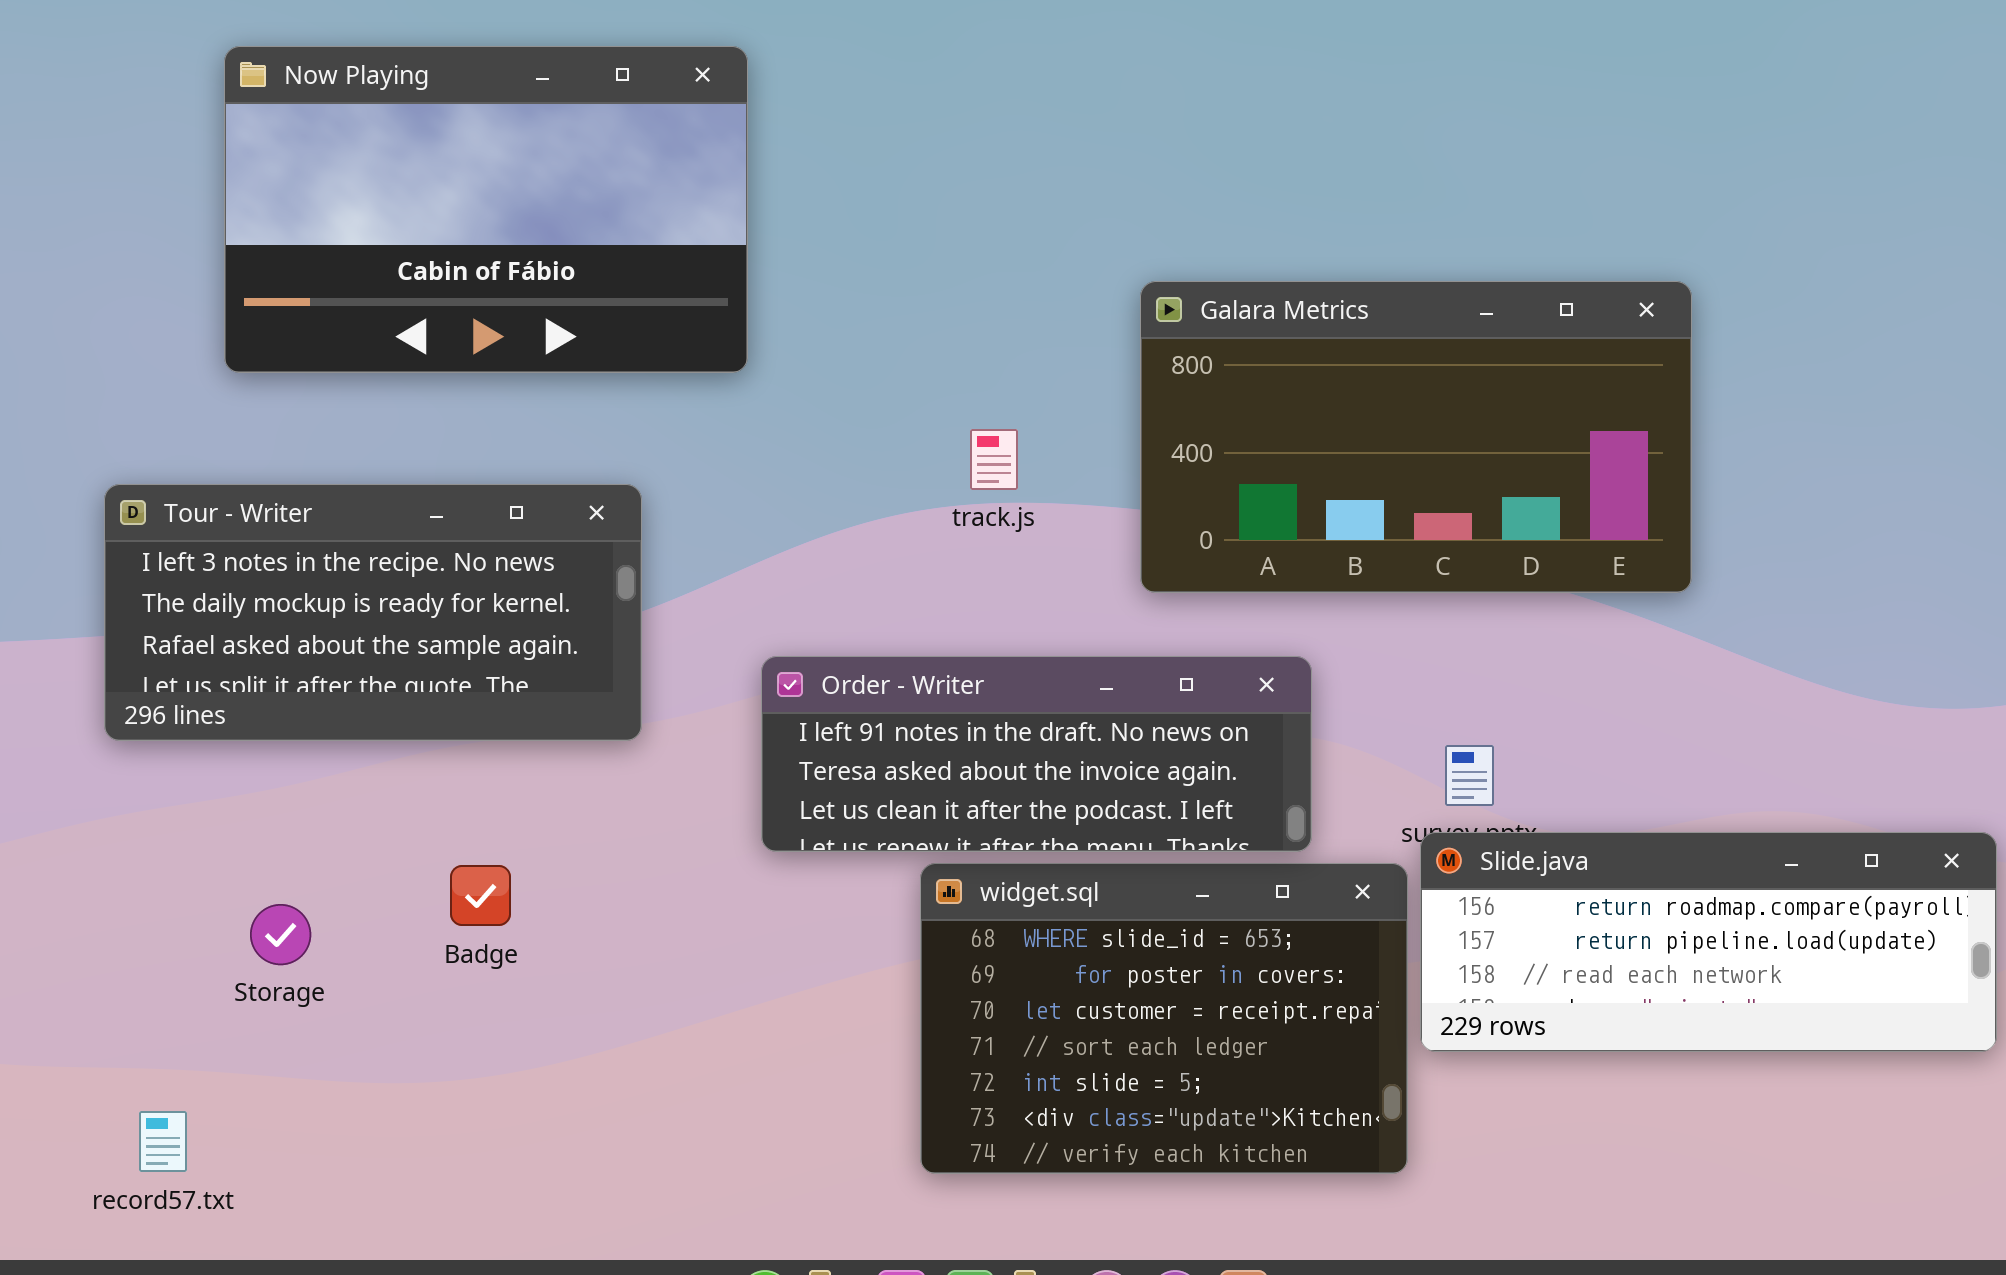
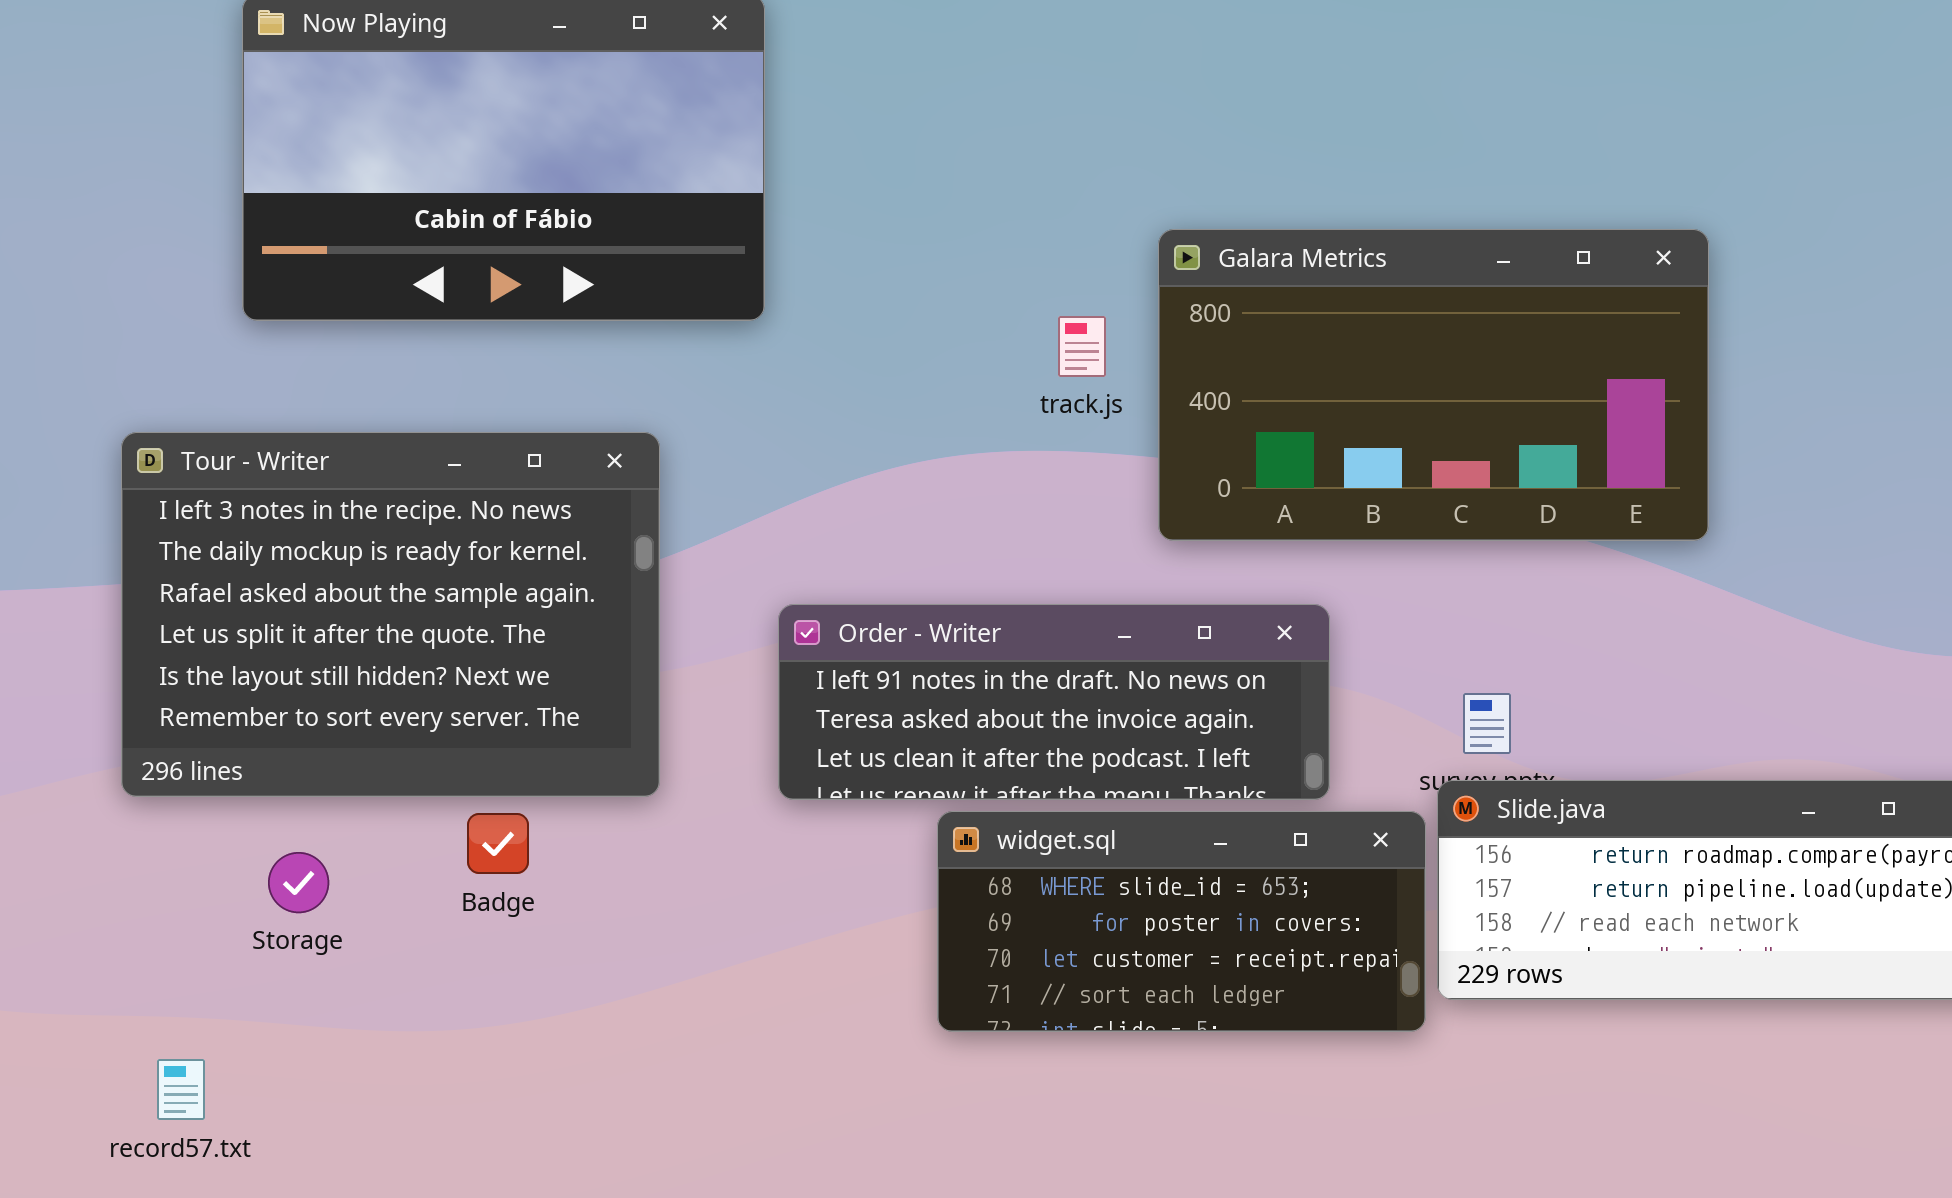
track.js: [970,429,1018,490] -> [1058,316,1106,377], moved
Tour - Writer: [104,484,642,741] -> [121,432,660,797], resized
widget.sql: [920,863,1408,1174] -> [937,811,1426,1032], resized

